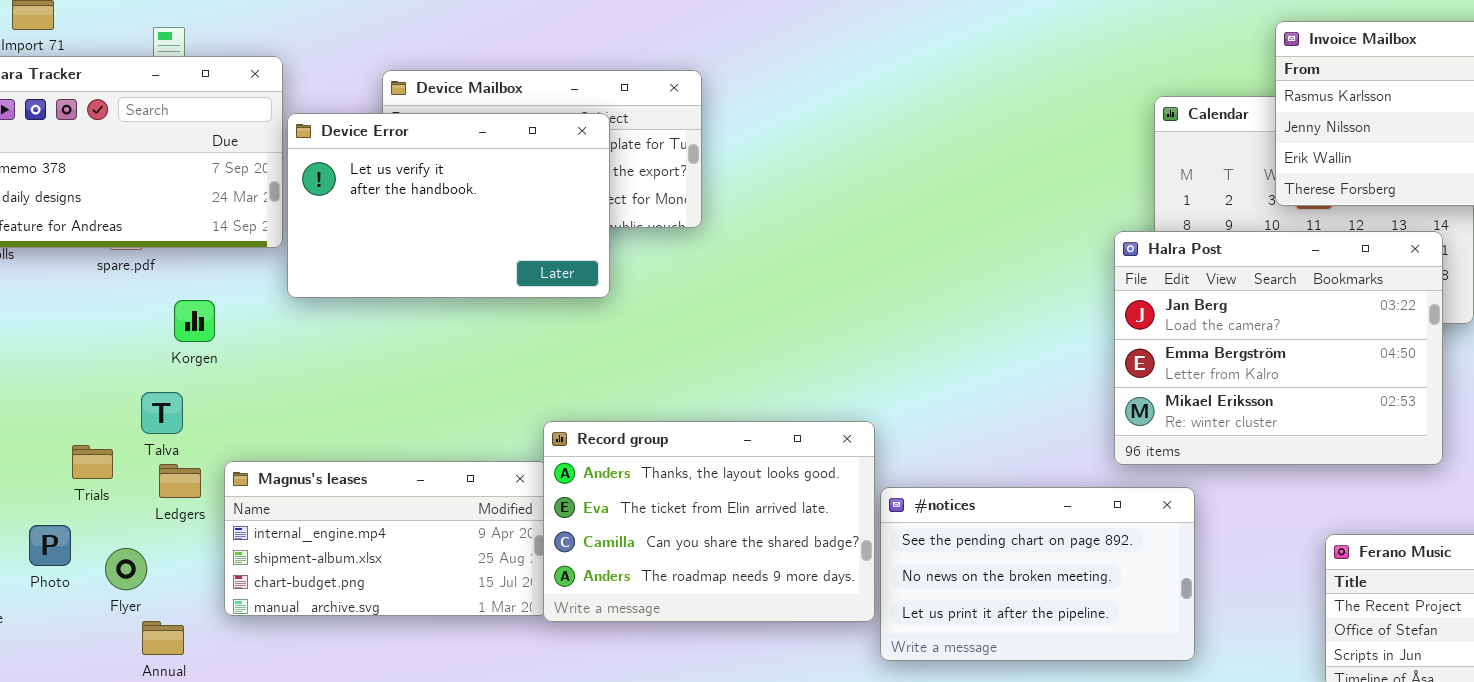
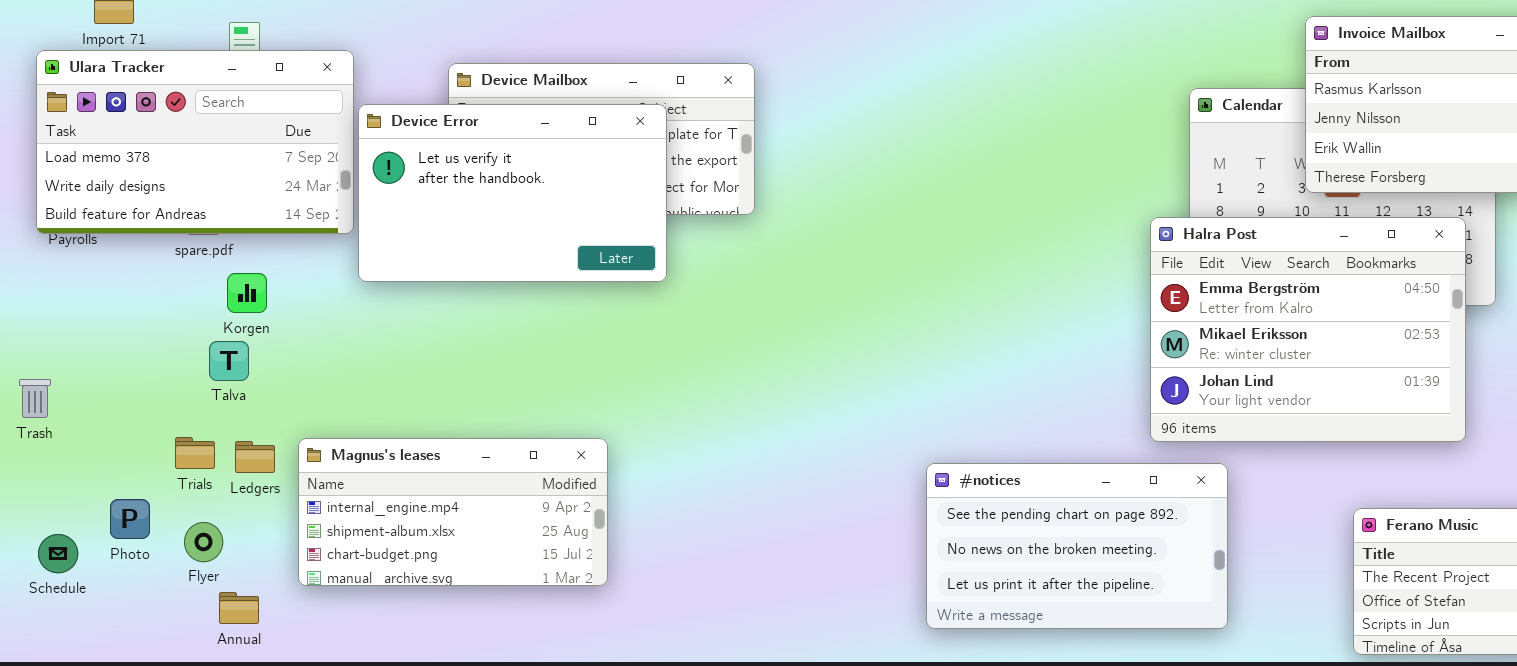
Halra Post: [1114,231,1443,465] -> [1150,217,1466,442], scrolled down 1 row
Korgen: [174,300,215,342] -> [227,273,267,313], moved
Talva: [141,392,183,434] -> [209,341,249,381], moved
Record group: [543,421,875,622] -> none, closed
Trials: [72,445,113,479] -> [175,437,215,469], moved

